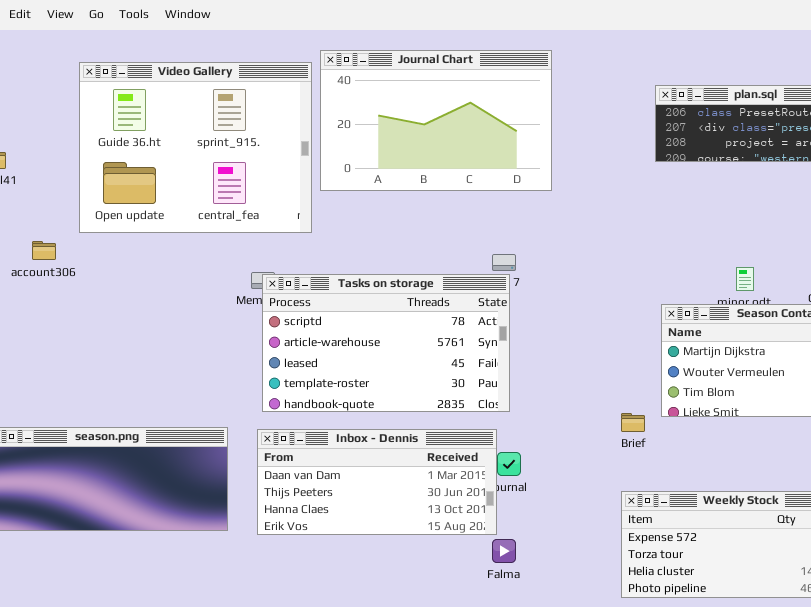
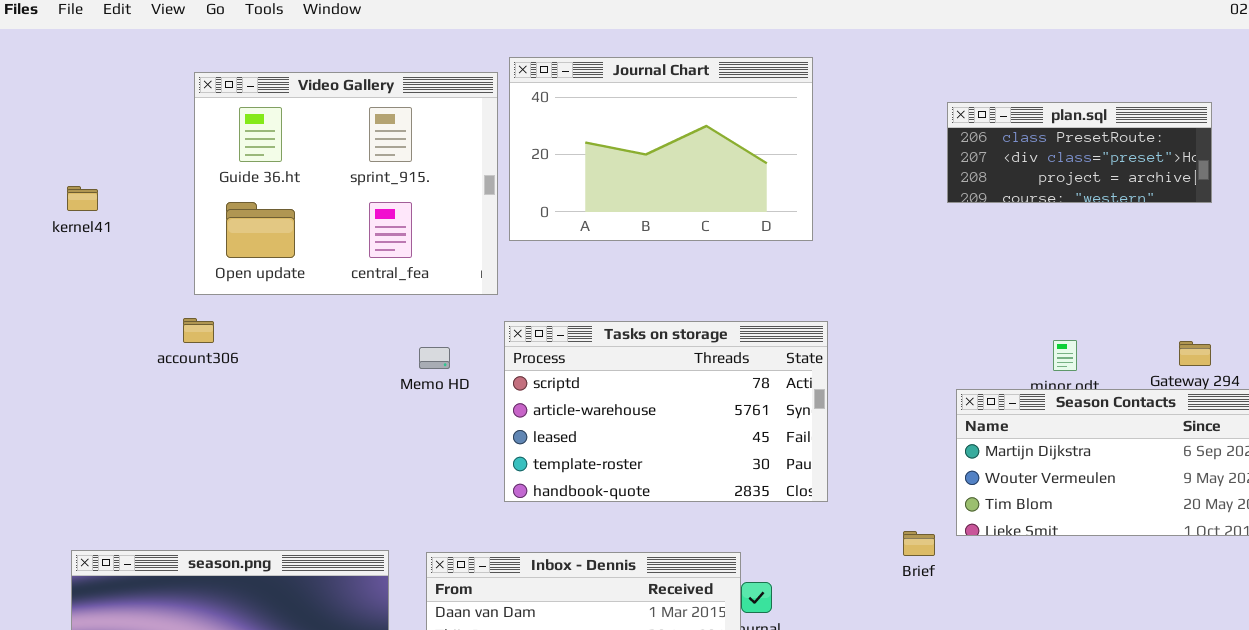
account306: [32,241,56,260] -> [183,318,214,343], moved
Tasks on storage: [262,274,510,412] -> [504,321,828,502], moved

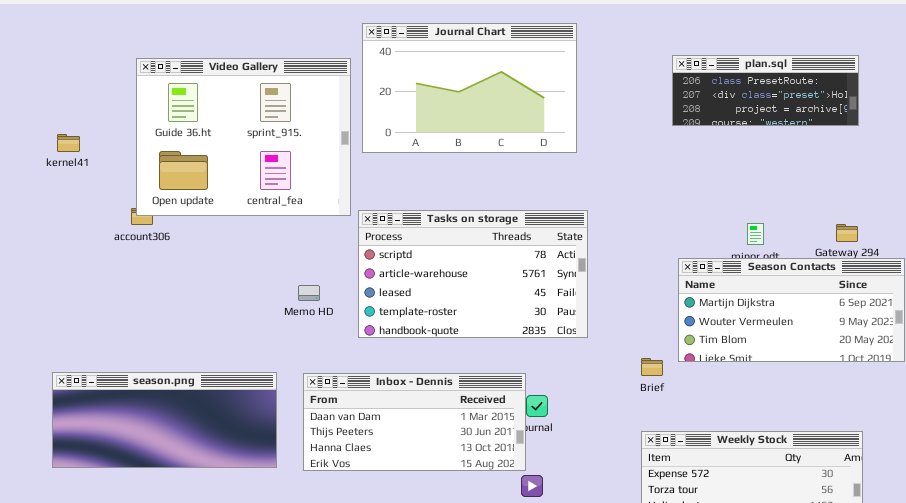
Video Gallery: [194,72,498,295] -> [136,58,351,216], moved
kernel41: [67,186,98,211] -> [57,134,80,152], moved
Memo HD: [419,347,450,369] -> [298,285,320,301], moved

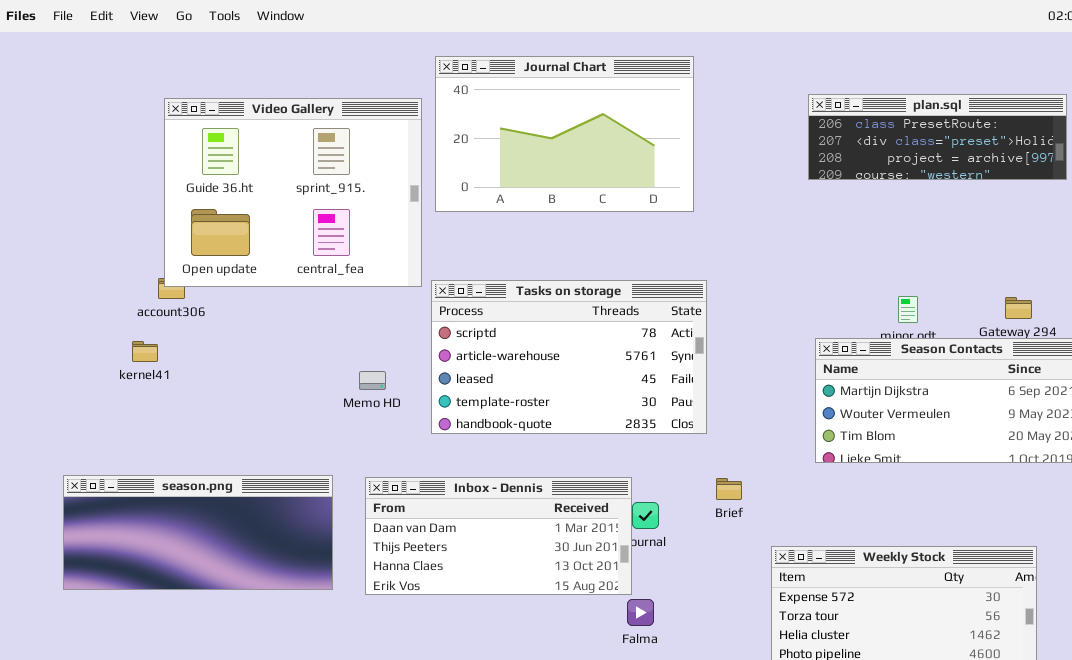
plan.sql: [672,55,859,126] -> [808,94,1067,180], resized
kernel41: [57,134,80,152] -> [132,341,158,362], moved
Brief: [641,358,663,376] -> [716,478,742,500], moved

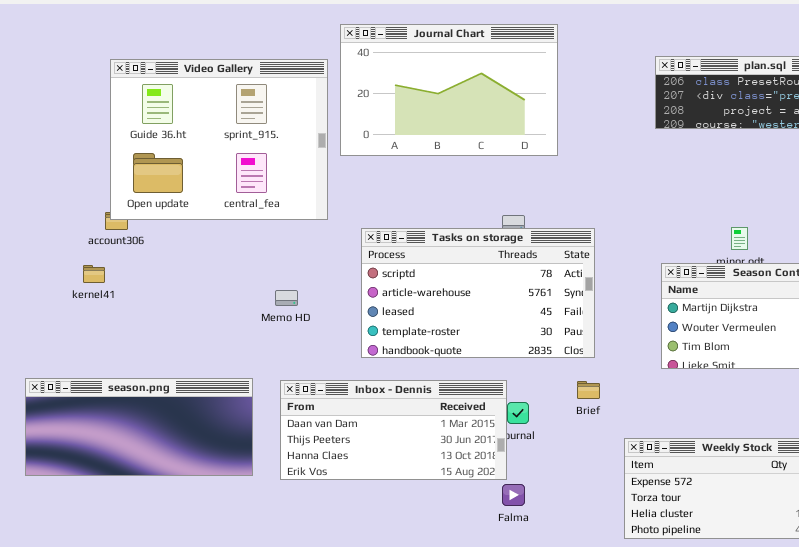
Tasks on storage: [431,280,707,434] -> [361,228,595,358], moved

